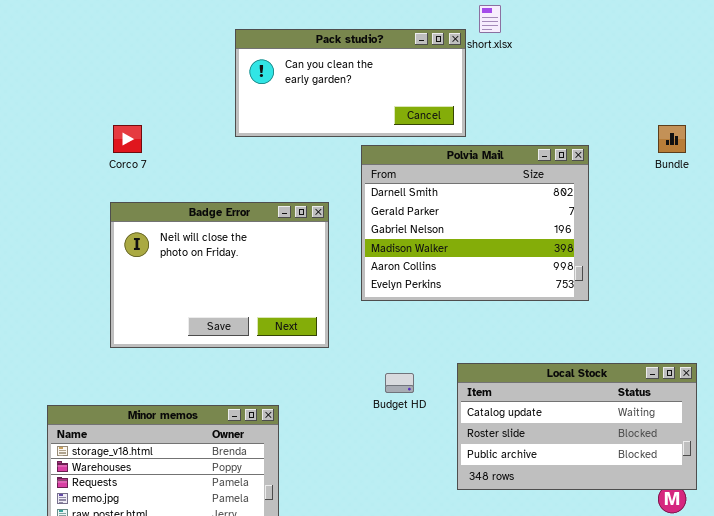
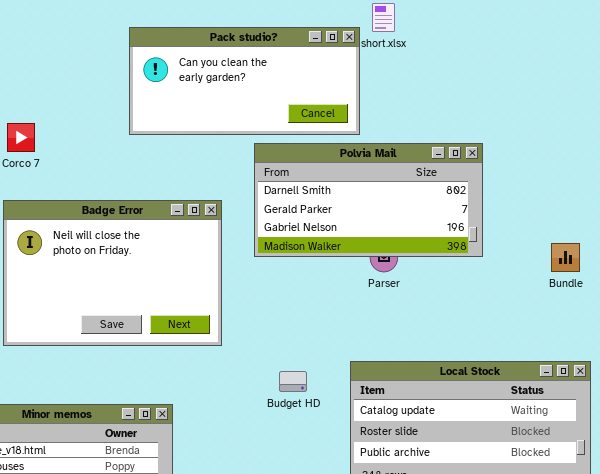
Bundle: [658,125,686,153] -> [551,243,580,272], moved
Polvia Mail: [361,145,589,301] -> [254,143,483,257], resized

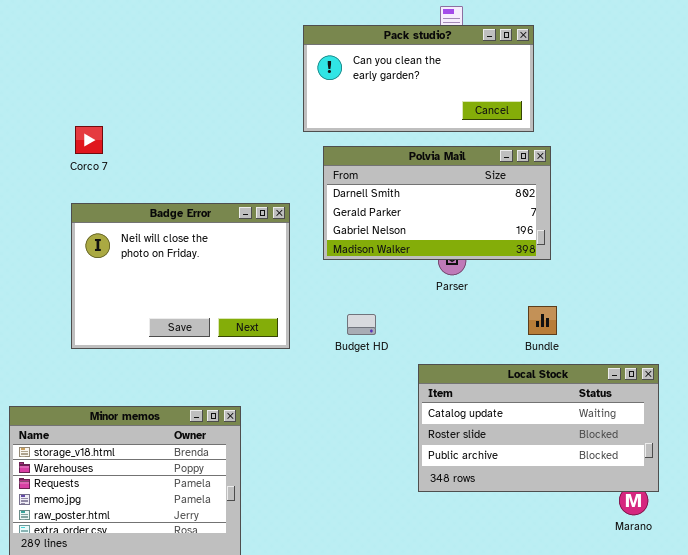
Pack studio?: [129,27,360,135] -> [303,25,534,132], moved
Bundle: [551,243,580,272] -> [528,306,557,335], moved
Budget HD: [279,371,307,392] -> [347,314,376,335], moved

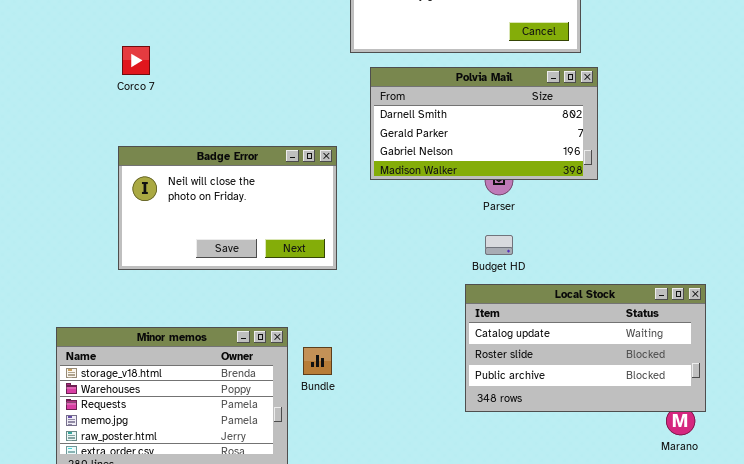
Badge Error: [71,203,290,349] -> [118,146,337,270], resized
Bundle: [528,306,557,335] -> [303,347,332,375], moved
Budget HD: [347,314,376,335] -> [485,235,513,255], moved

